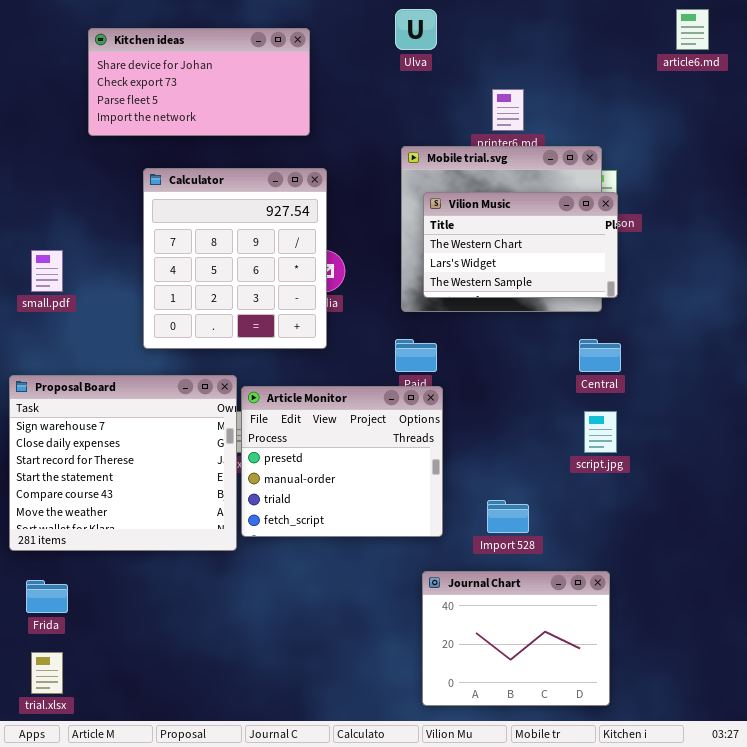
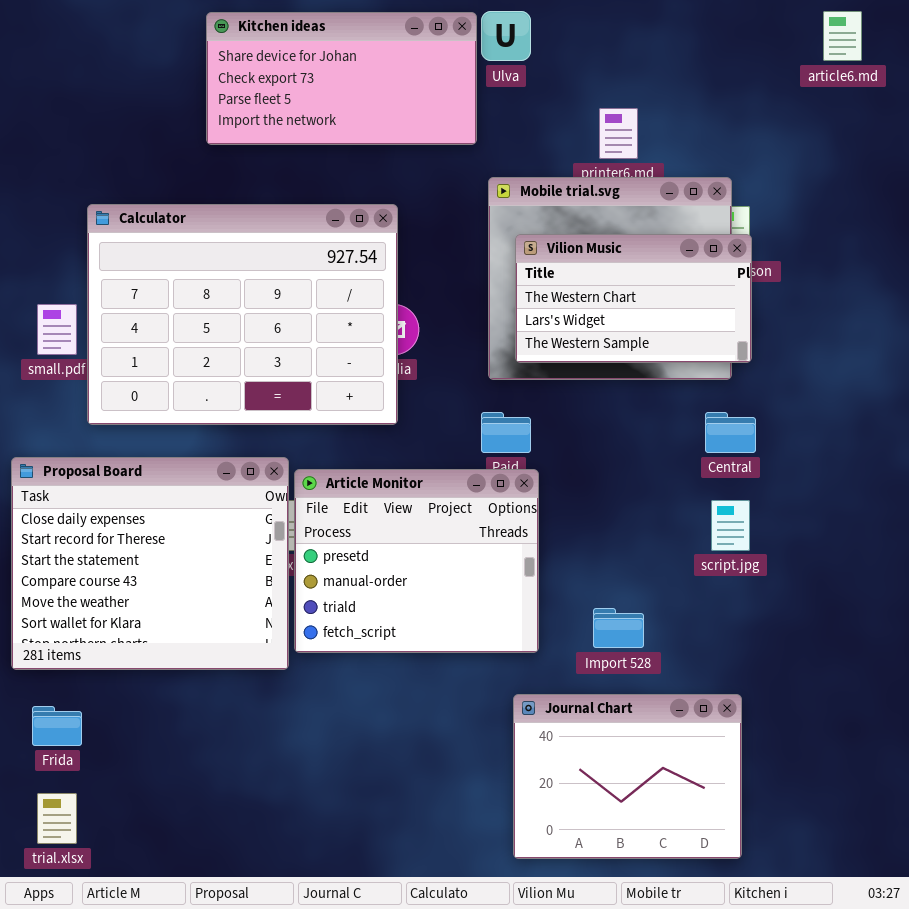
Kitchen ideas: [88,28,310,136] -> [206,12,477,145], moved
Calculator: [143,168,327,349] -> [87,204,398,425], resized
Proposal Board: [9,375,237,551] -> [11,457,289,670], scrolled down 1 row

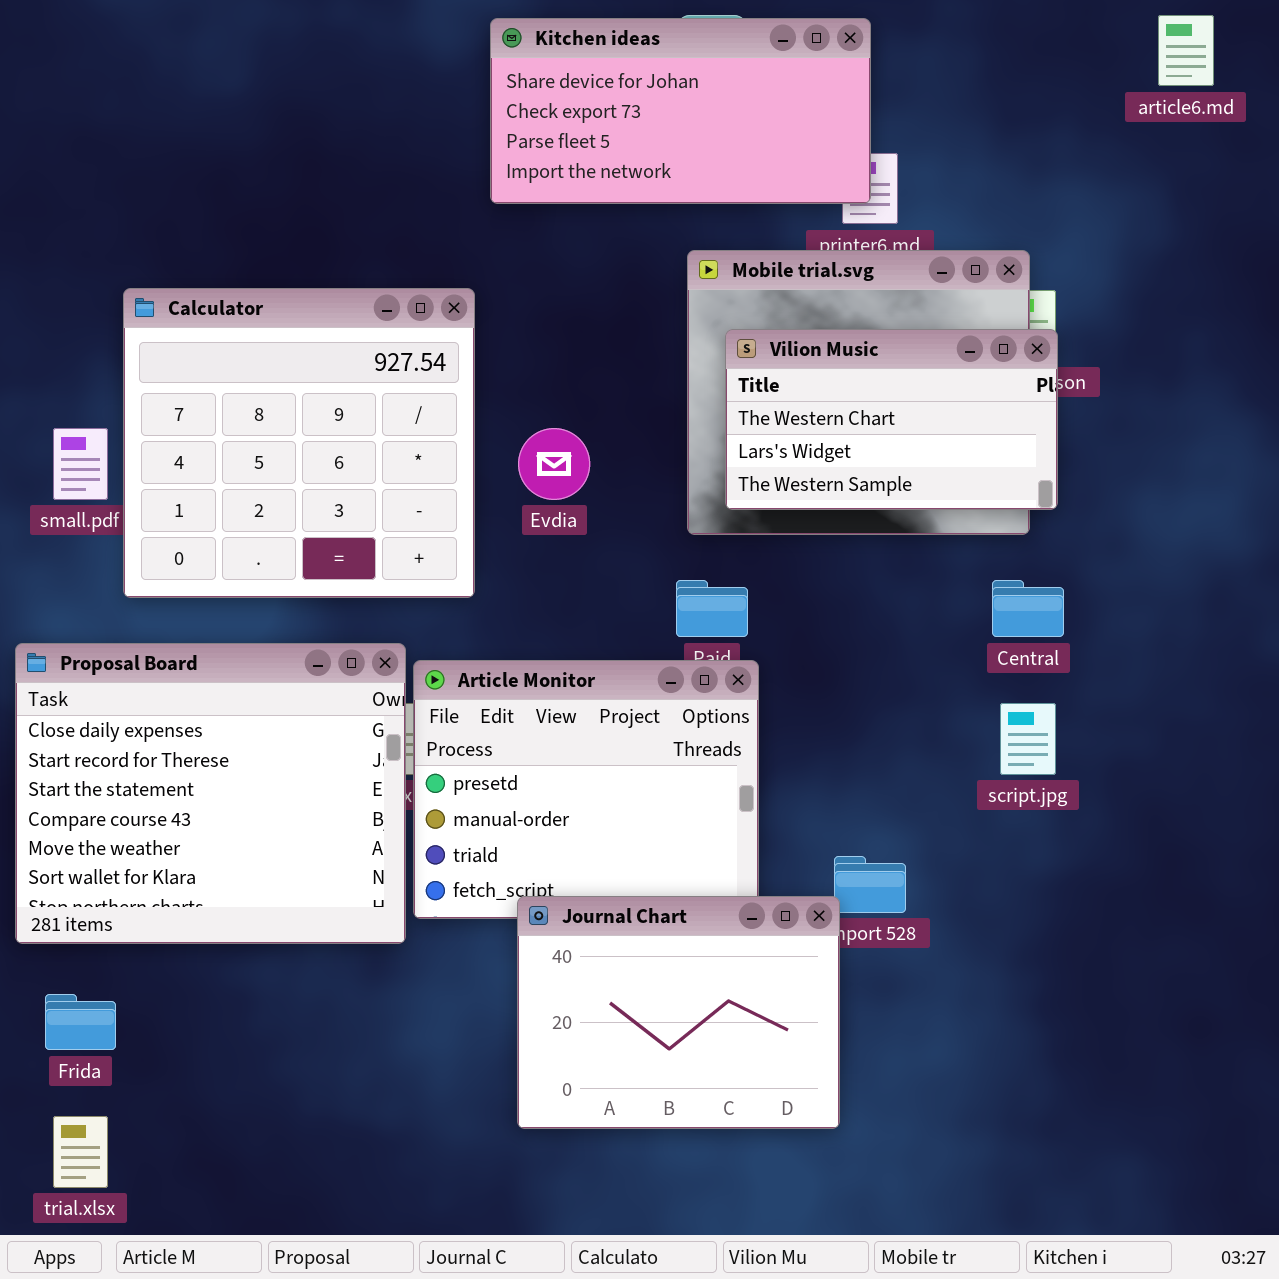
Kitchen ideas: [206,12,477,145] -> [490,18,871,204], moved
Calculator: [87,204,398,425] -> [123,288,475,598], resized
Journal Chart: [513,694,742,859] -> [517,896,840,1129], moved

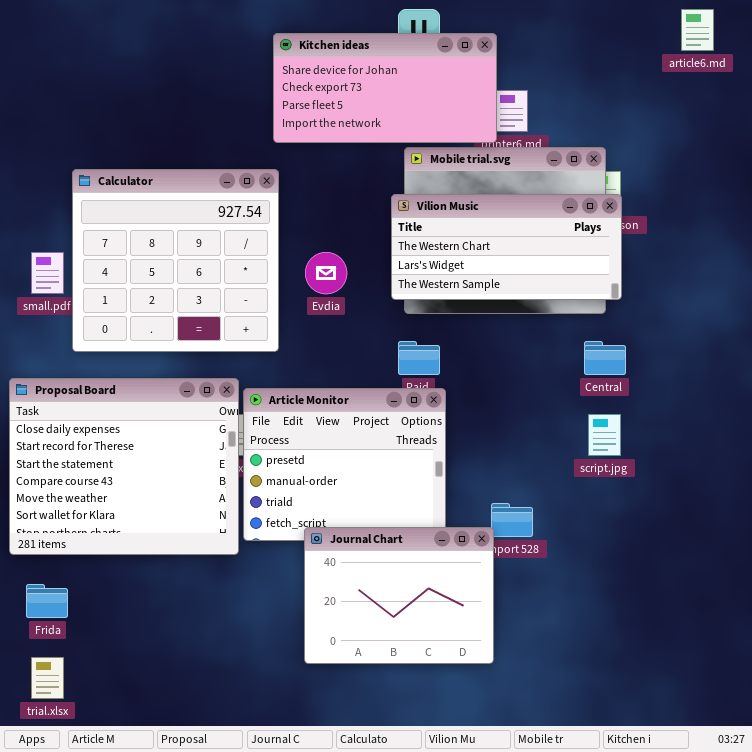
Kitchen ideas: [490,18,871,204] -> [273,33,497,143], moved
Vilion Music: [725,329,1058,510] -> [391,194,622,300], resized

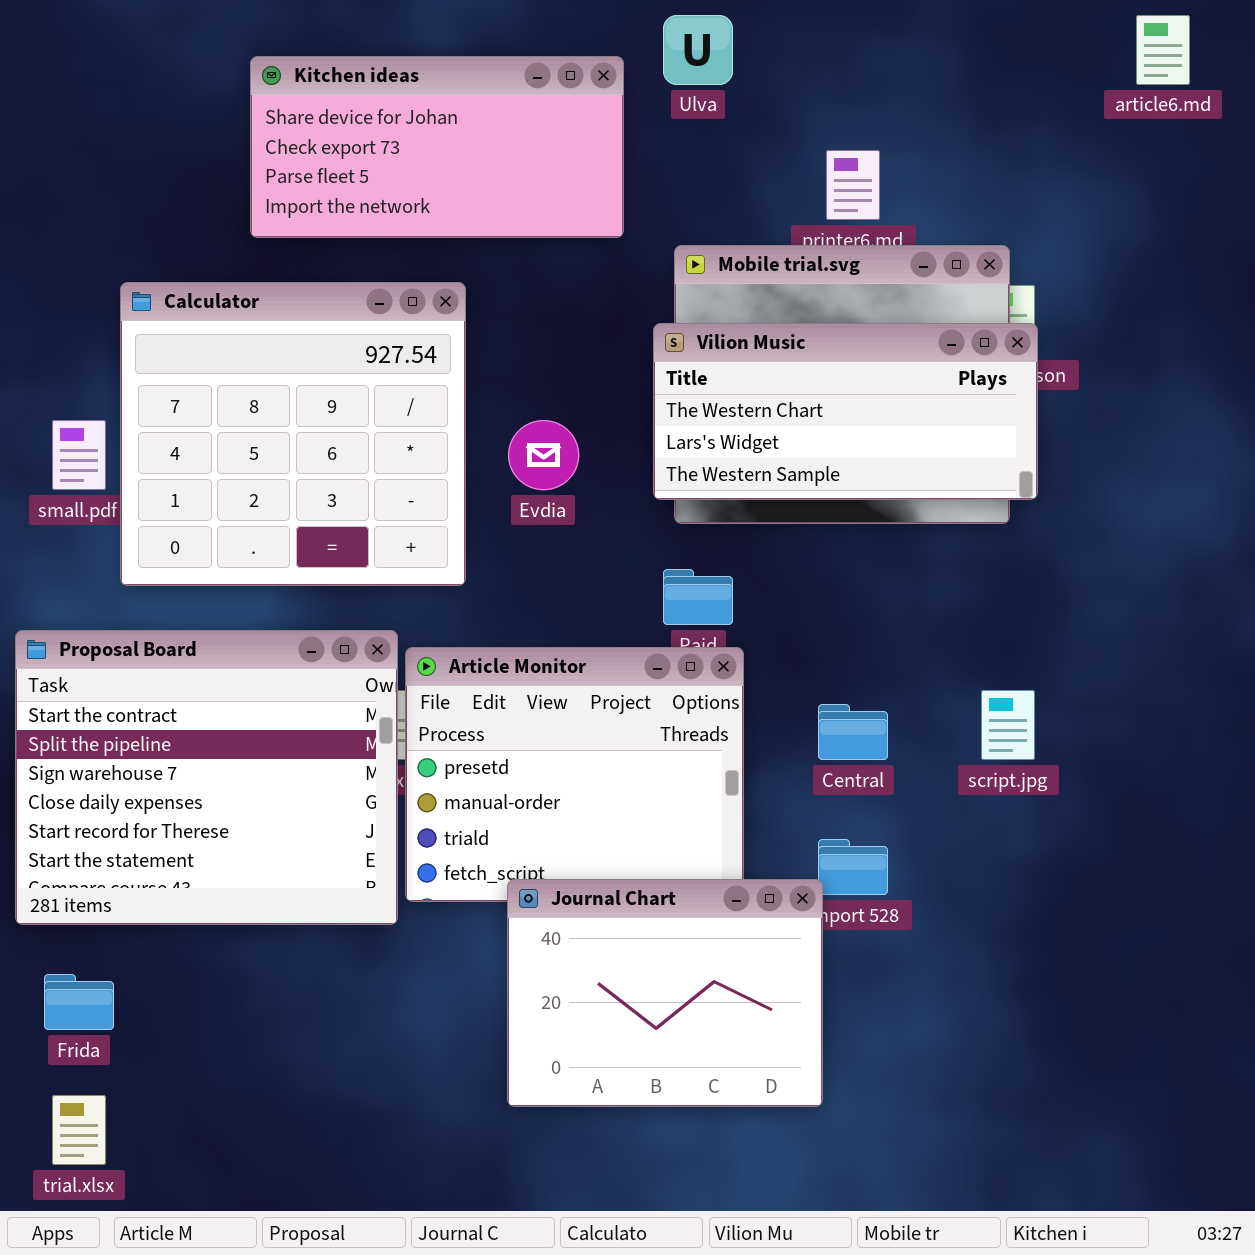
Kitchen ideas: [273,33,497,143] -> [250,56,624,238], moved
Central: [584,341,626,375] -> [818,704,888,760], moved
Proposal Board: [9,378,239,555] -> [15,630,398,925], scrolled up 3 rows

